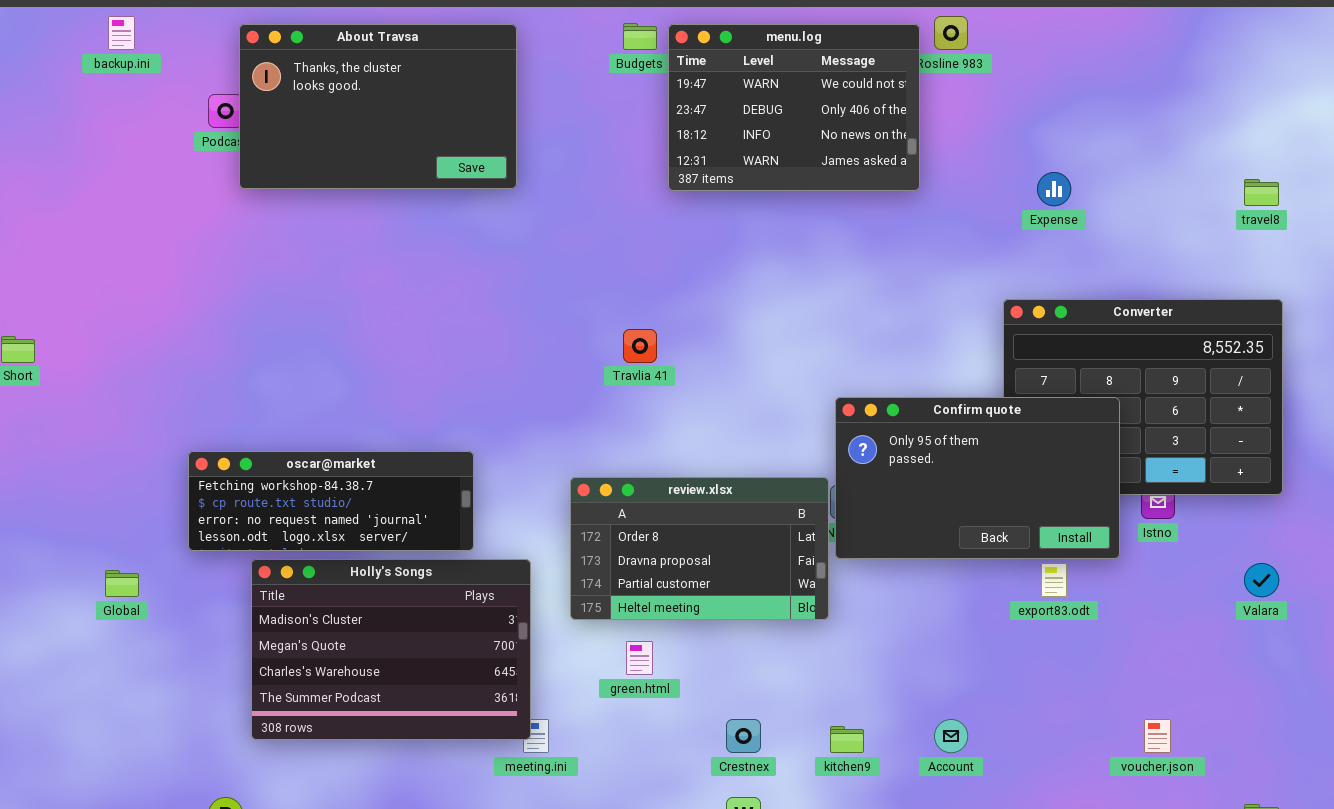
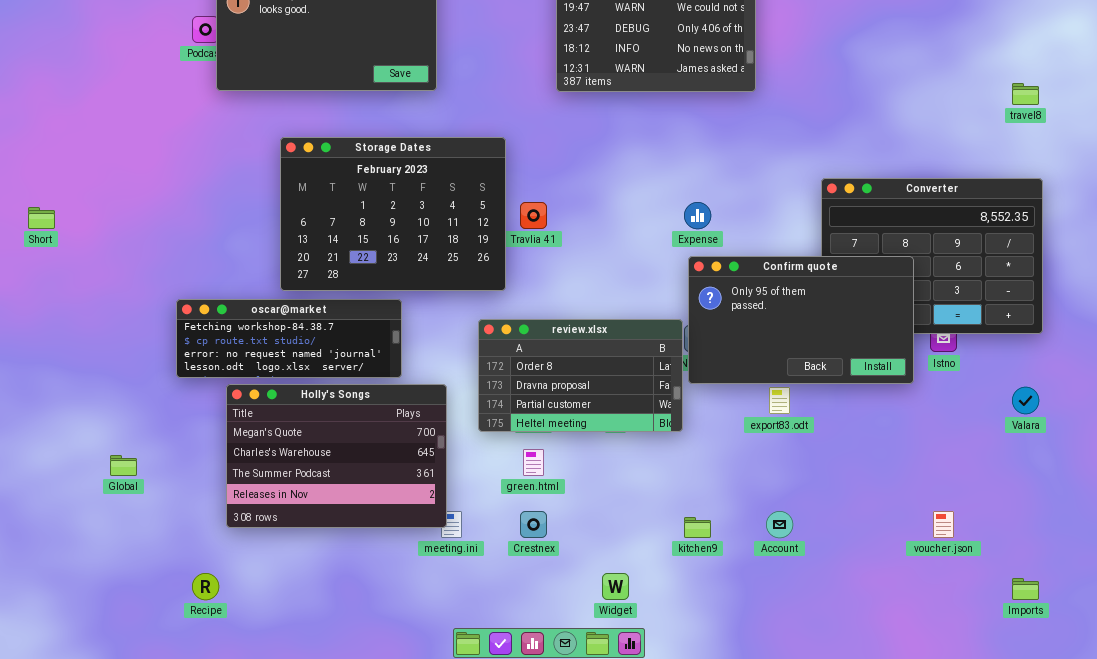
Expense: [1037,172,1071,206] -> [684,202,711,229], moved
Storage Dates: none -> [280,137,506,291], opened
Holly's Songs: [251,559,531,740] -> [226,384,447,528], scrolled down 1 row
export83.odt: [1041,563,1067,597] -> [769,387,790,414], moved
Global: [105,570,139,597] -> [110,455,137,476], moved
Crestnex: [726,719,761,753] -> [520,511,547,538], moved

